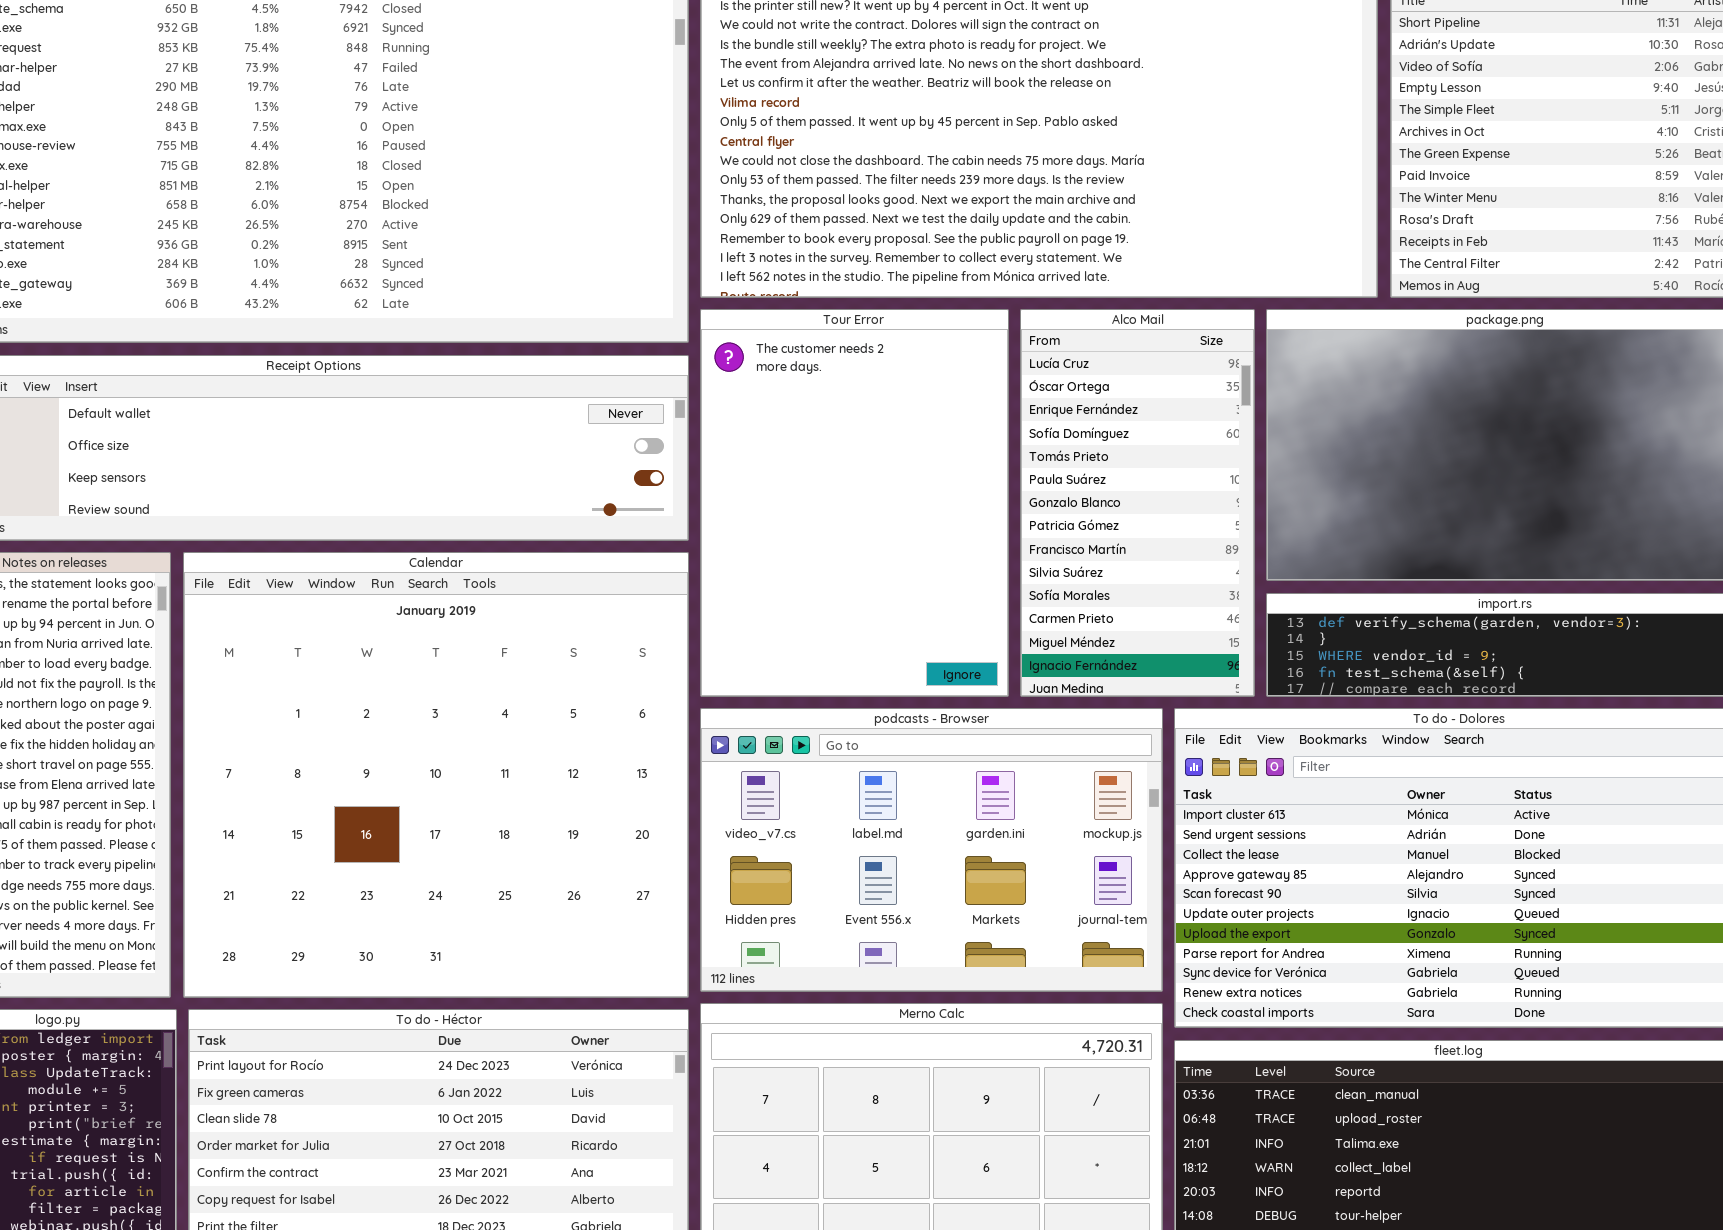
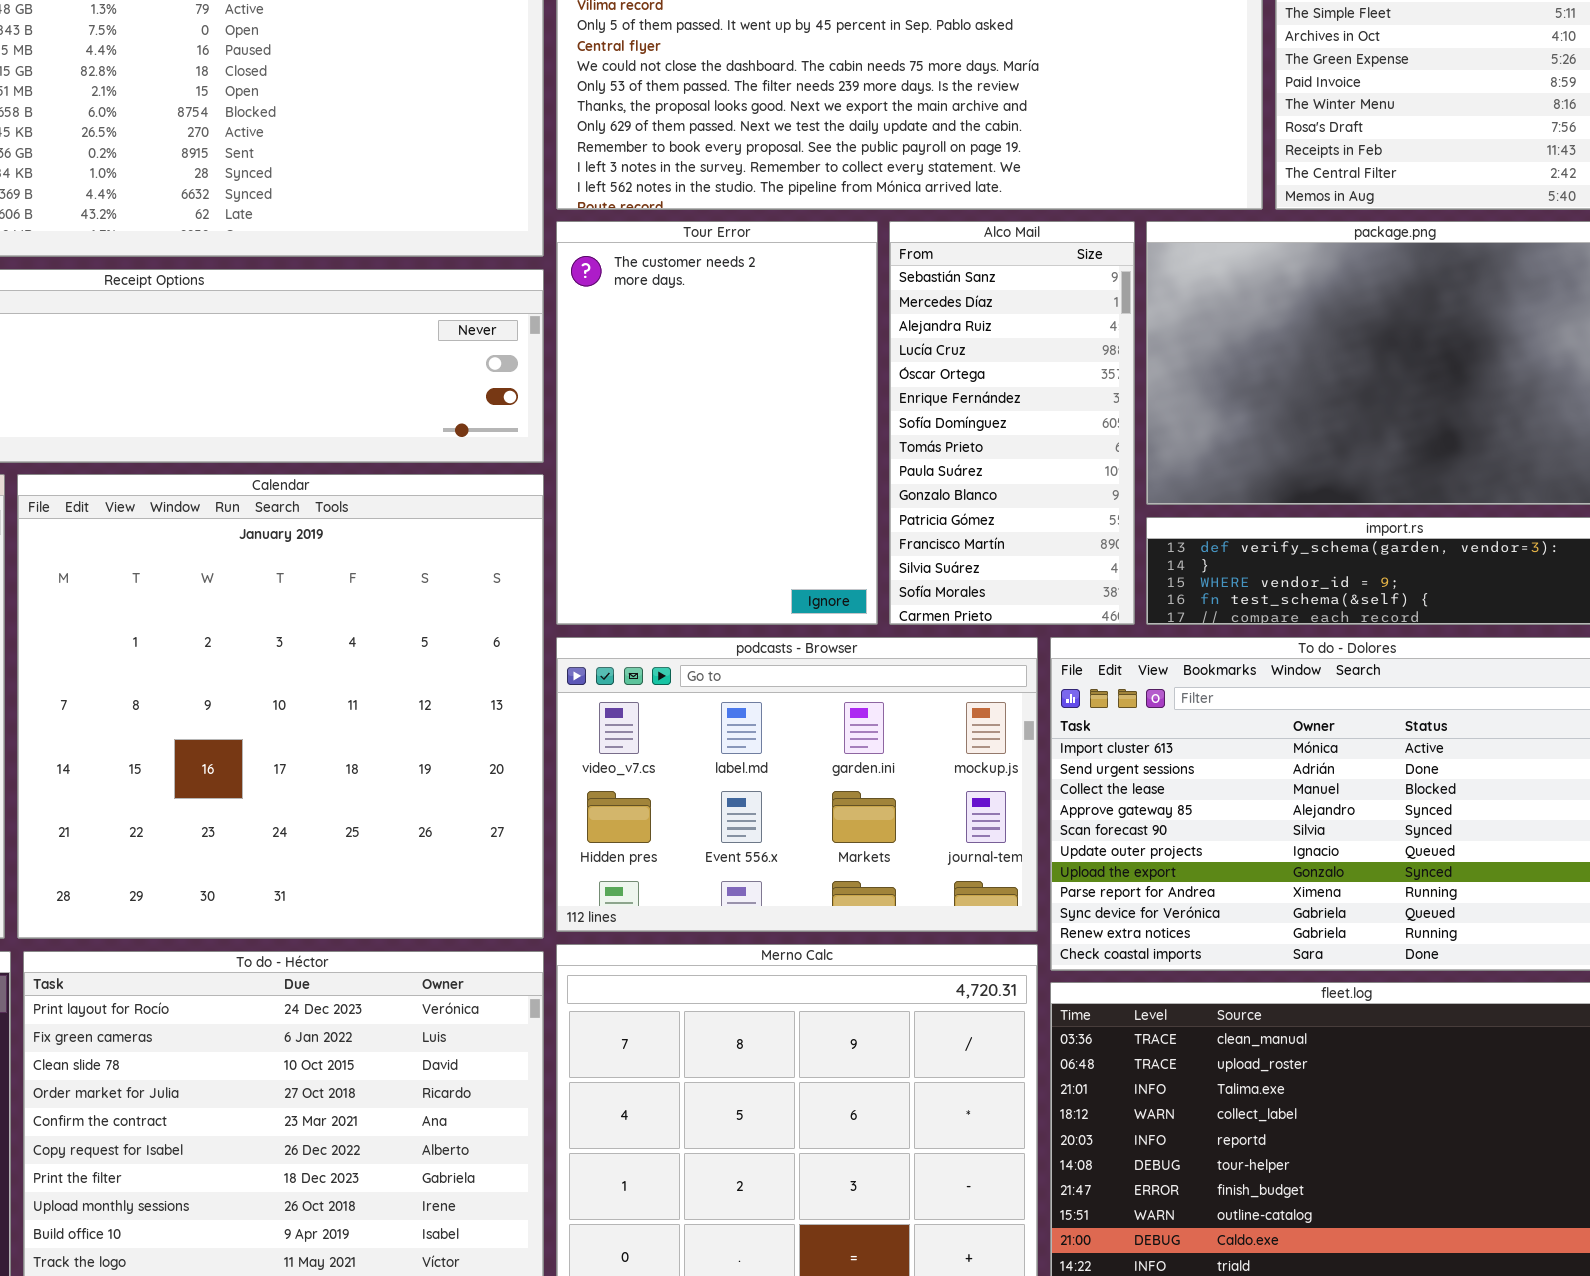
Alco Mail: [1020,309,1255,697] -> [889,221,1135,625], scrolled up 3 rows

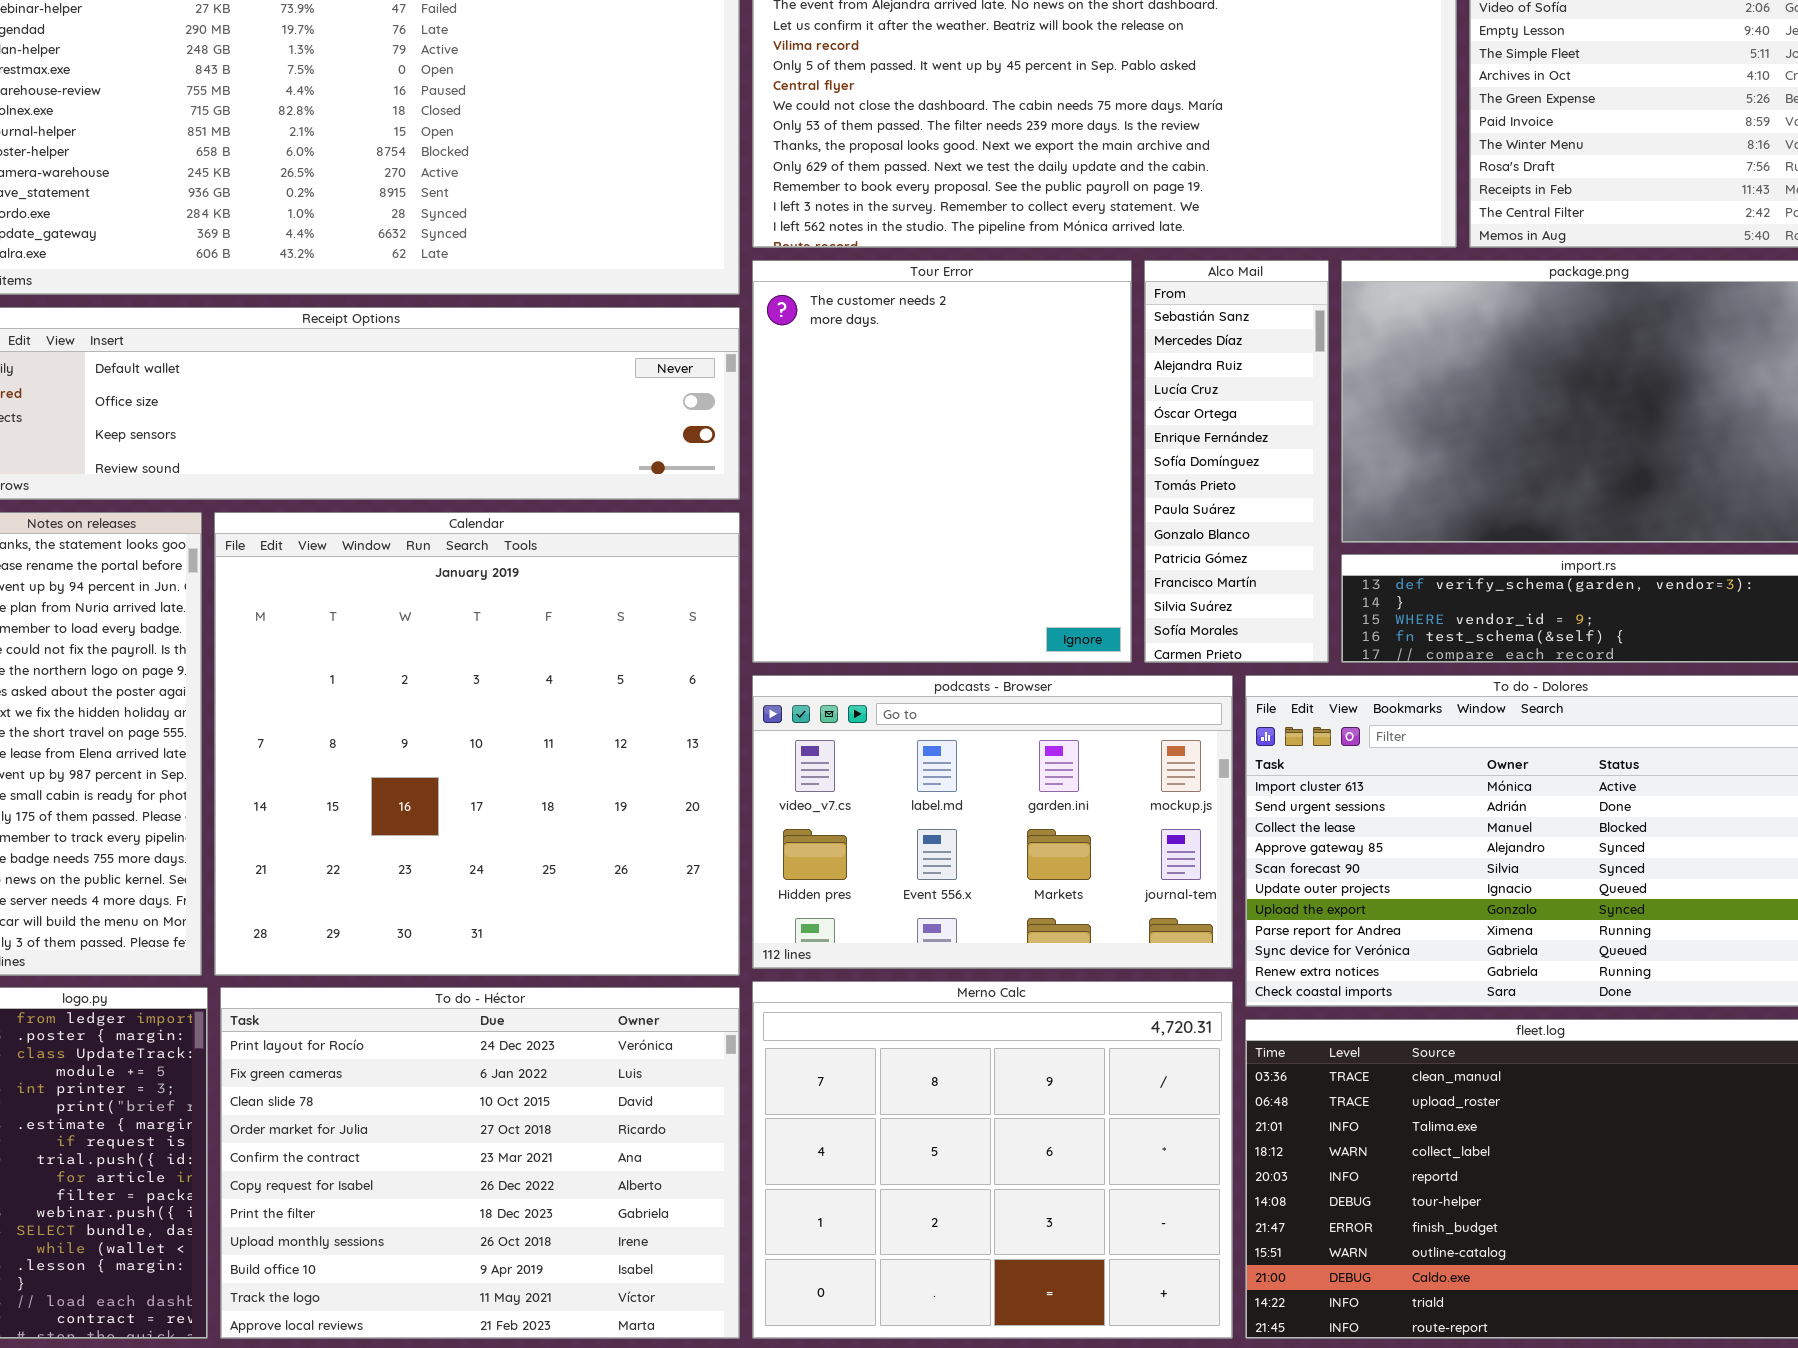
Tour Error: [556,221,878,625] -> [752,260,1132,663], resized
Alco Mail: [889,221,1135,625] -> [1144,260,1329,663], resized

